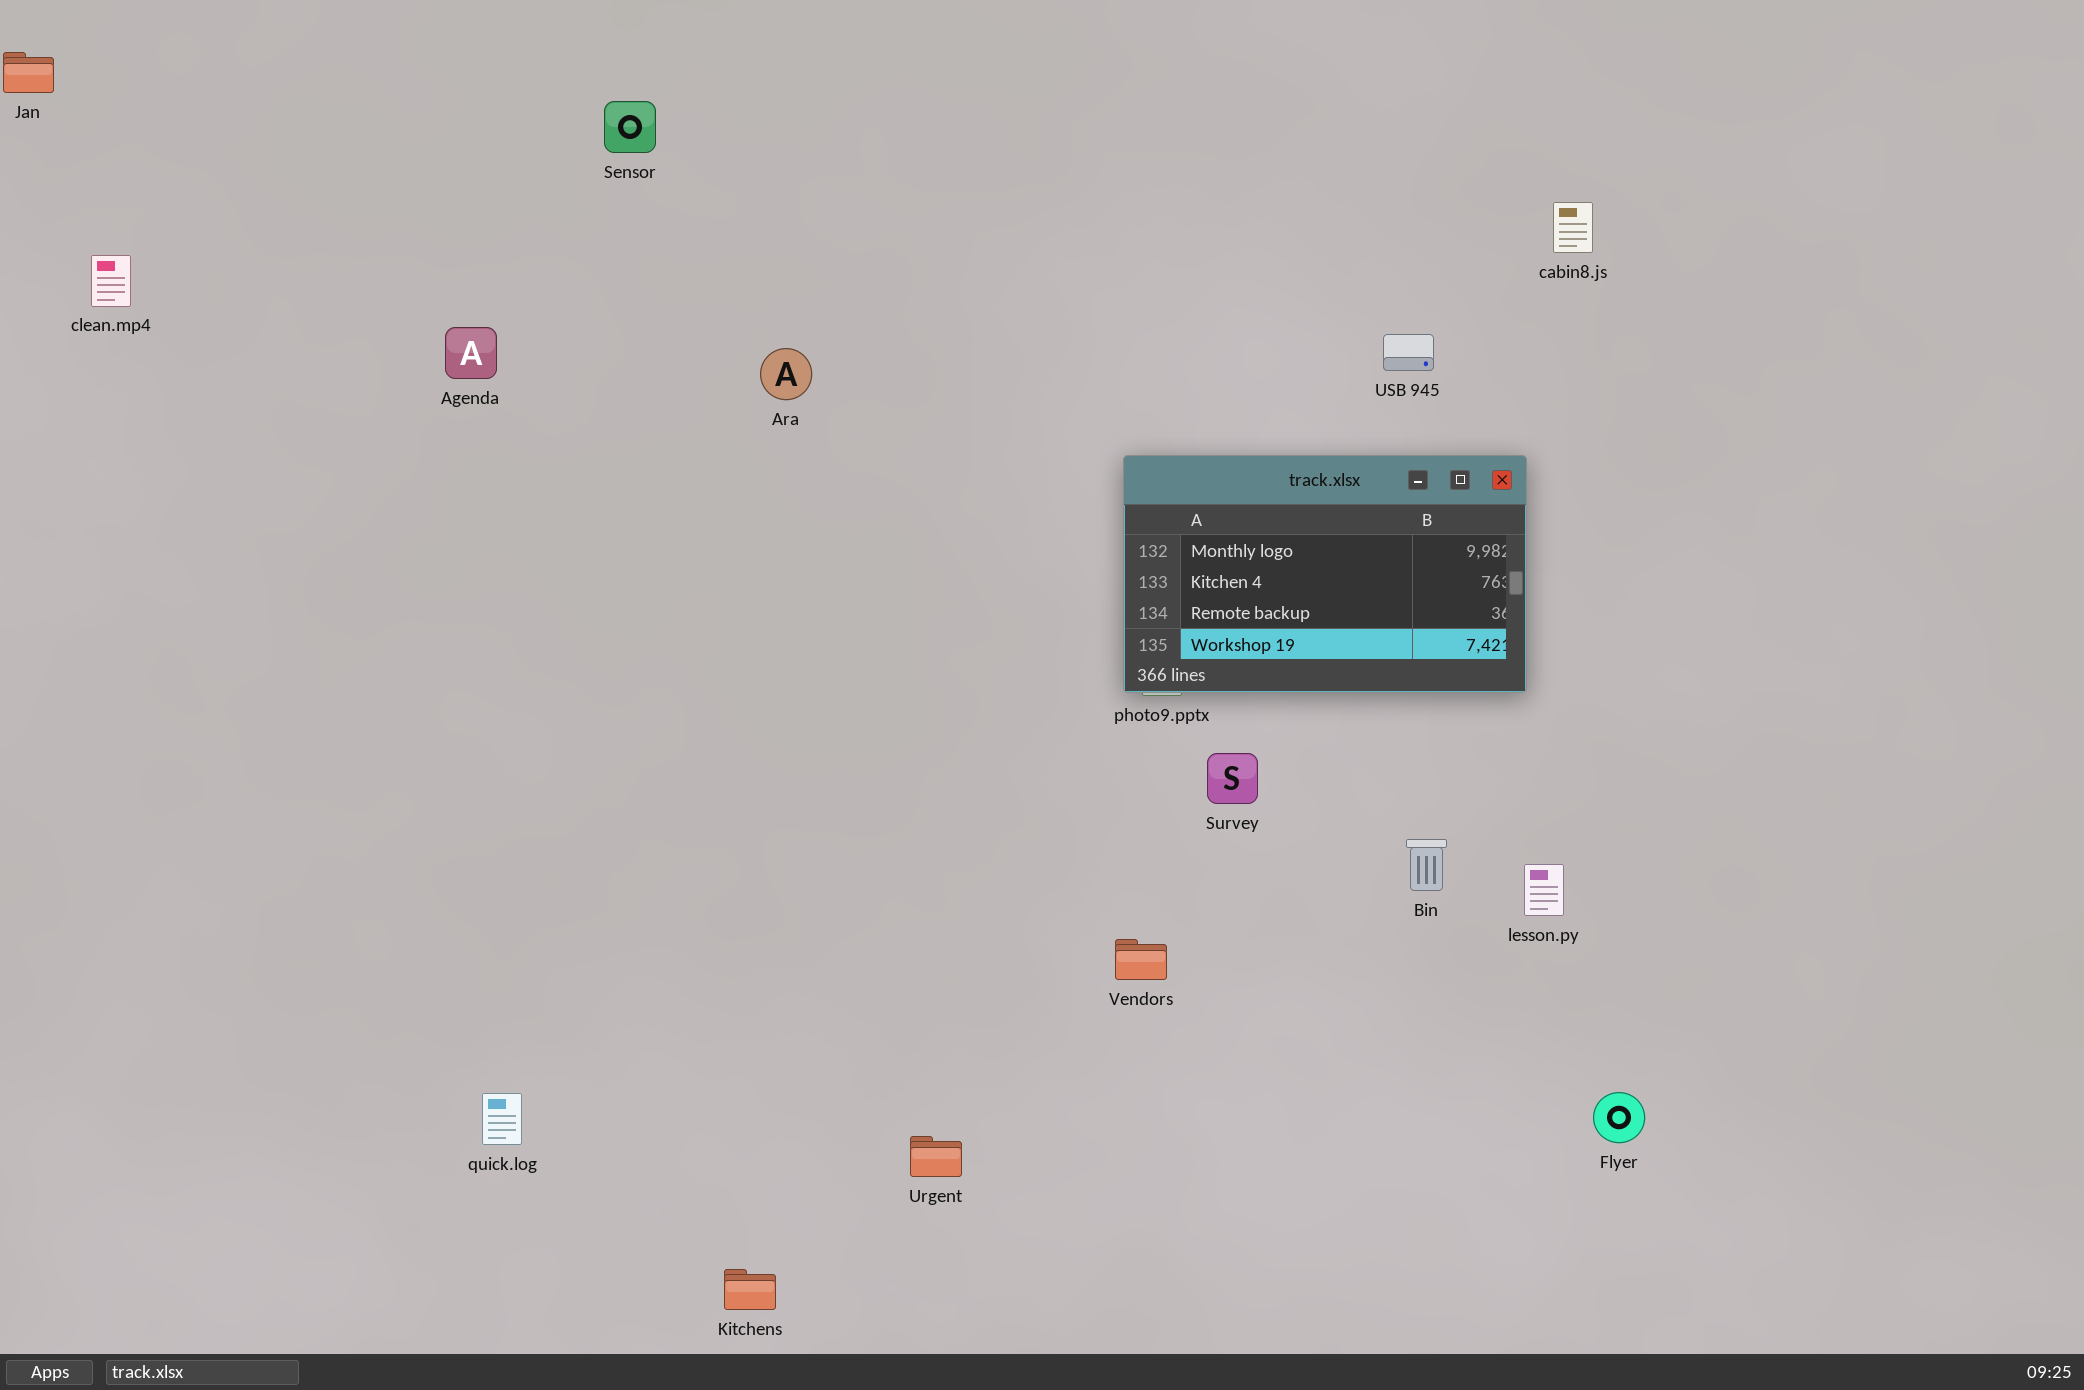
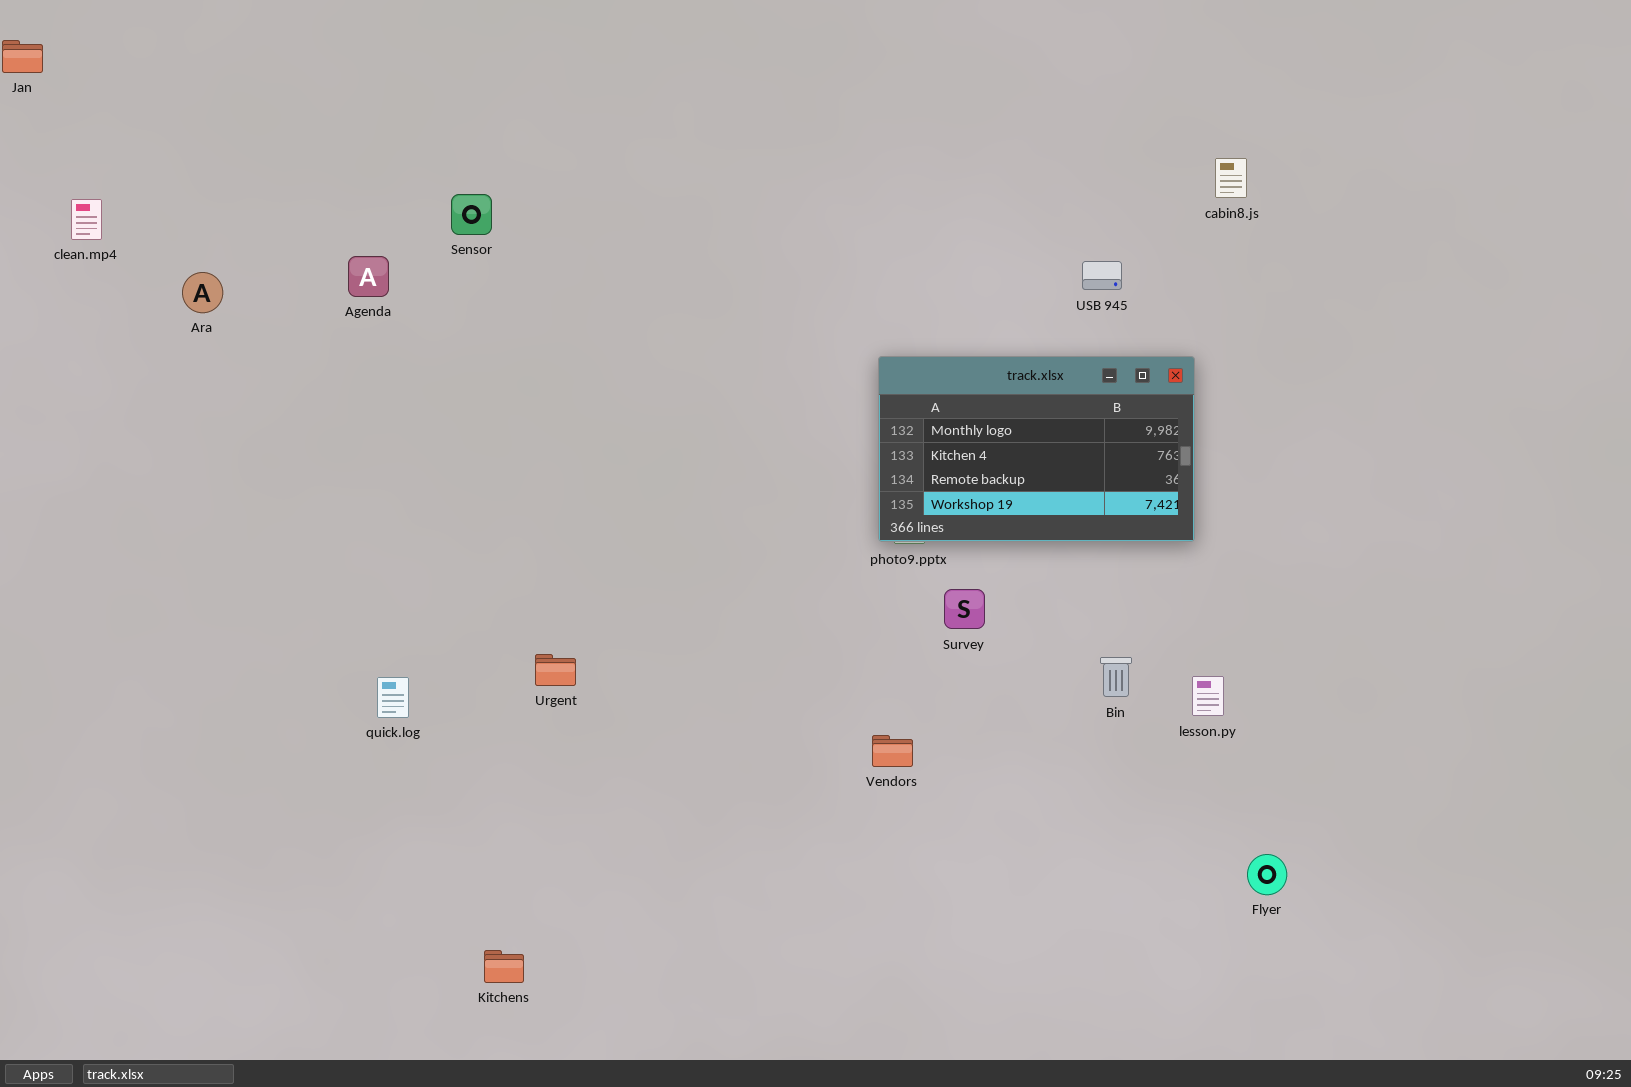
Sensor: [604,101,656,153] -> [451,194,492,235], moved
Ara: [760,348,812,400] -> [182,272,223,313], moved
quick.log: [482,1093,522,1145] -> [377,677,409,718], moved
Urgent: [910,1136,962,1177] -> [535,654,576,686], moved
Kitchens: [724,1269,776,1310] -> [484,950,524,983], moved

